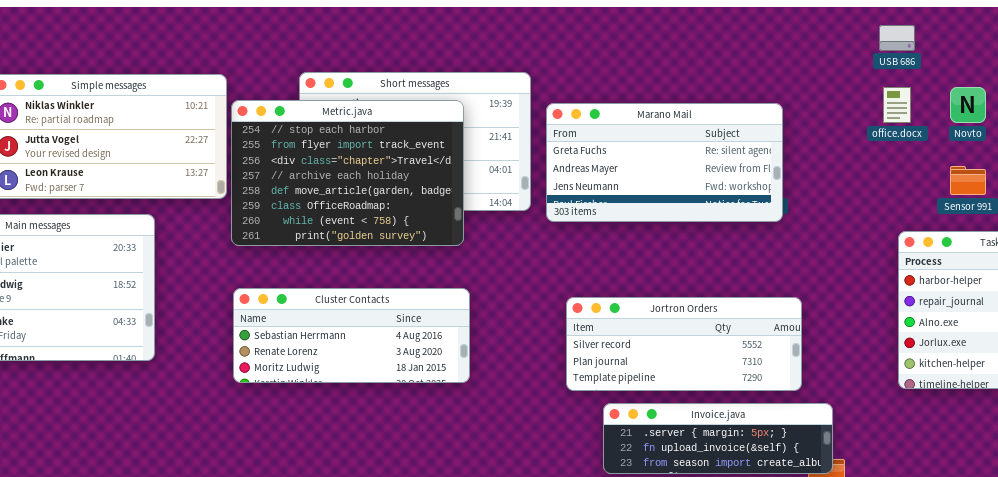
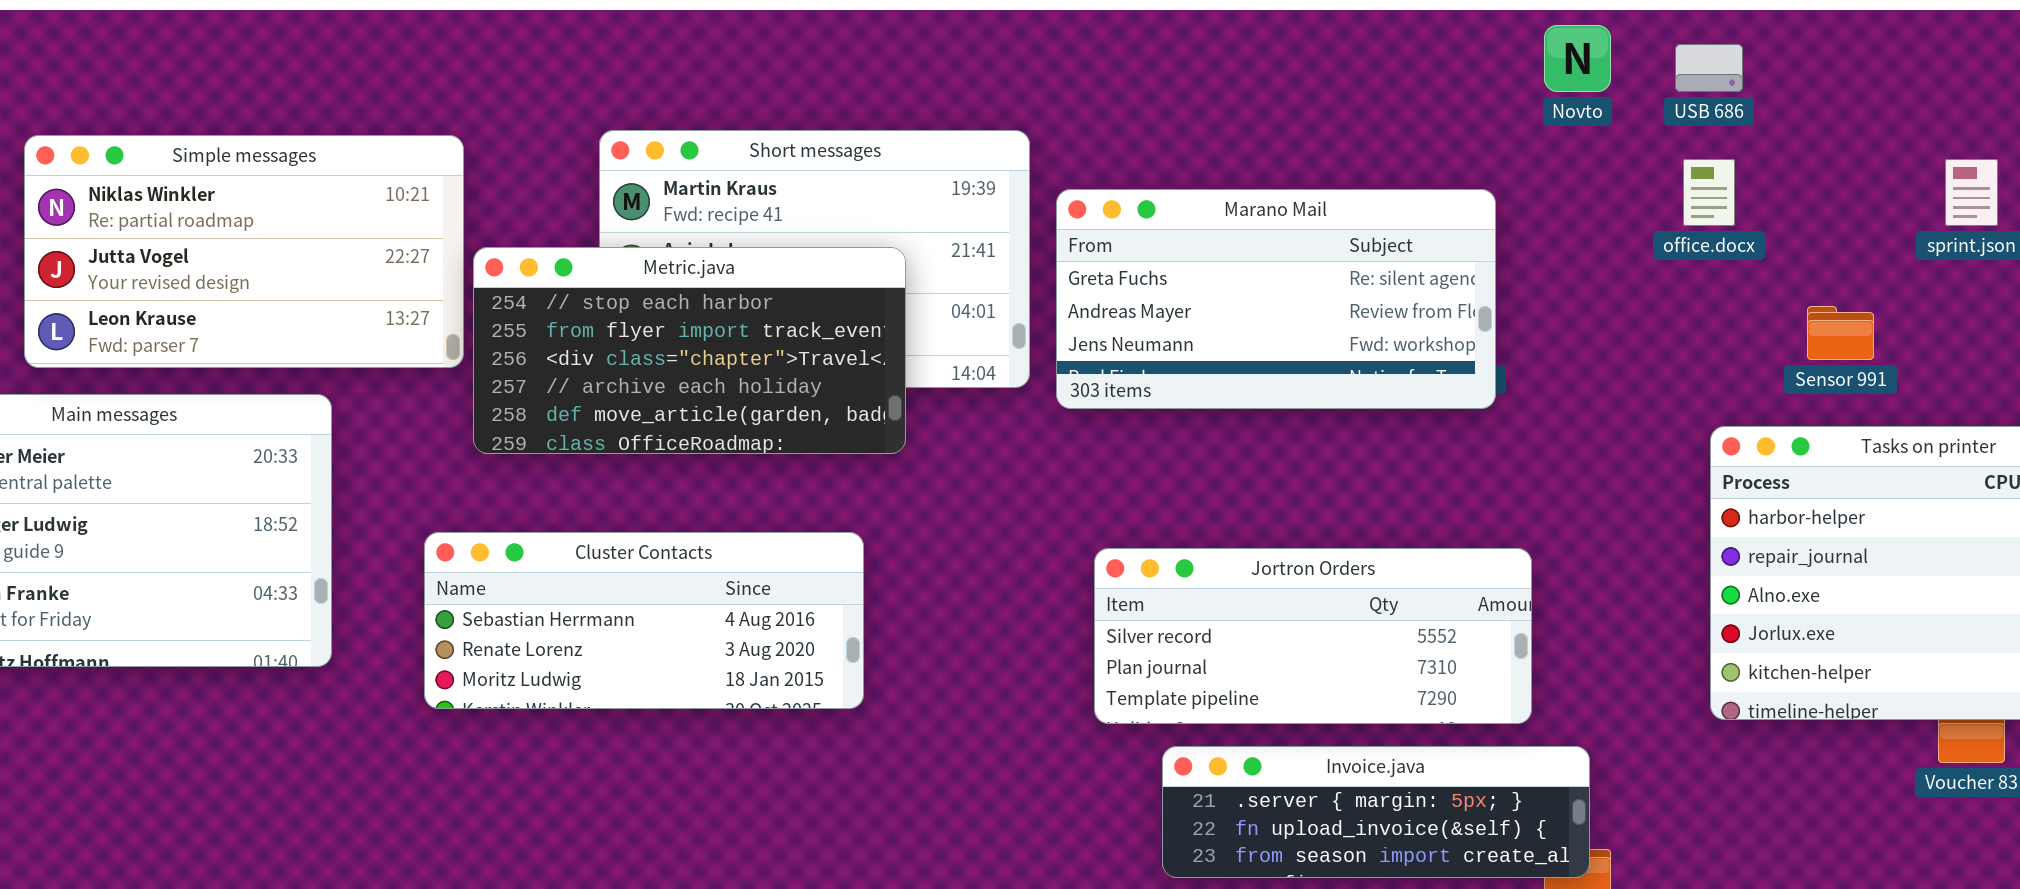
Novto: [950,87,986,123] -> [1544,25,1611,92], moved
Metric.java: [231,100,464,246] -> [473,247,906,454], resized
Cluster Contacts: [233,288,470,383] -> [424,532,864,709], moved

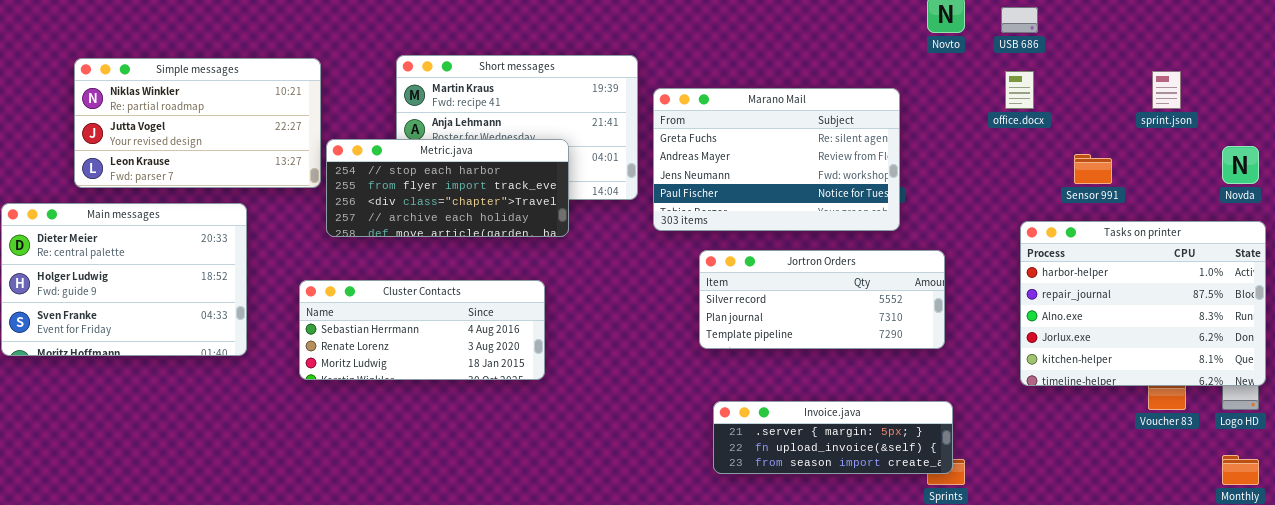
Marano Mail: [1056,189,1496,409] -> [653,88,900,231], resized
Metric.java: [473,247,906,454] -> [326,139,569,237], resized
Jortron Orders: [1094,548,1532,724] -> [699,250,945,349], moved

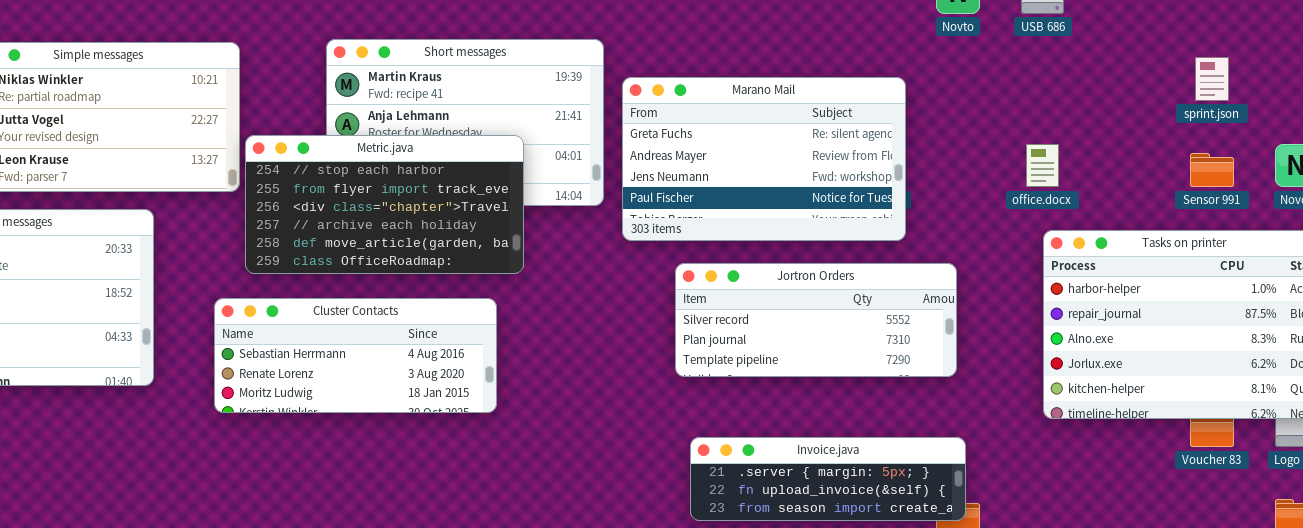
office.docx: [1005,71,1034,109] -> [1026,144,1059,187], moved
Metric.java: [326,139,569,237] -> [245,135,524,274], resized
Sensor 991: [1074,154,1112,184] -> [1190,153,1234,187], moved

